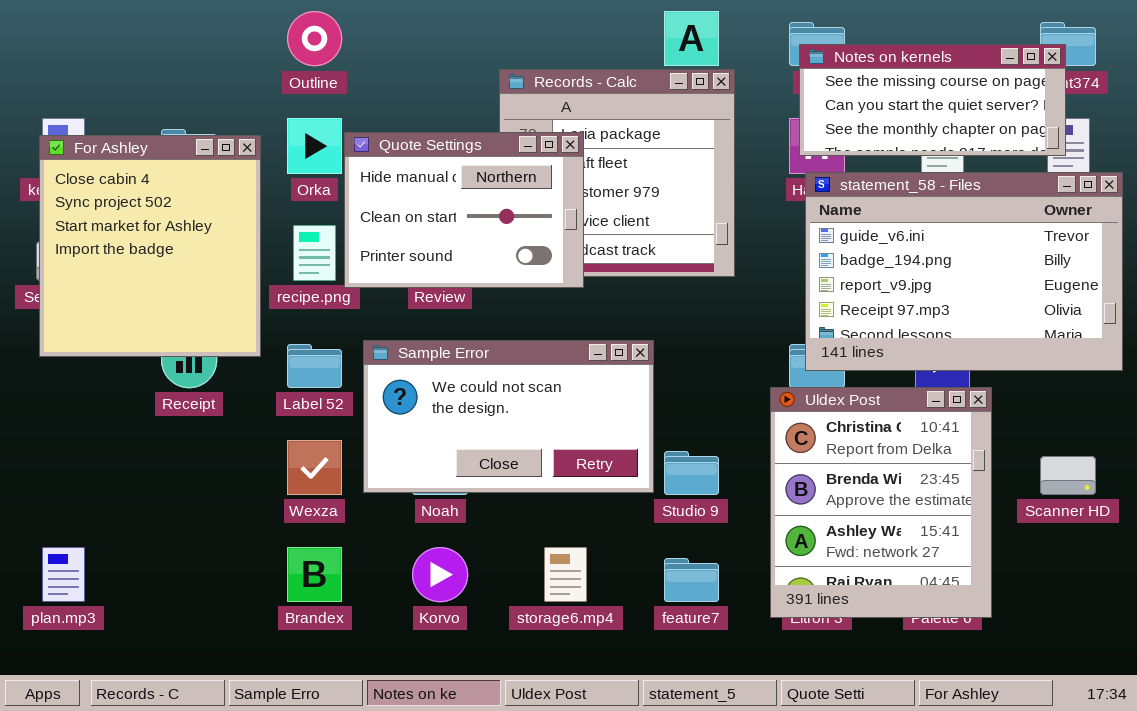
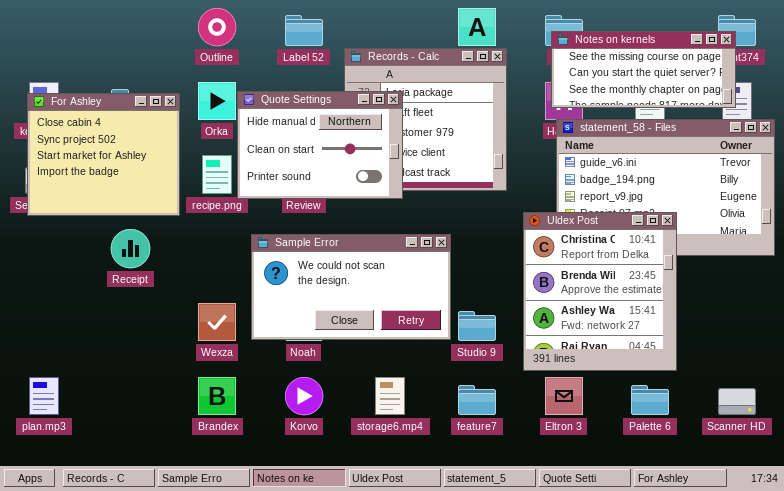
For Ashley: [39,135,261,357] -> [27,93,180,216], resized
Label 52: [287,344,342,388] -> [285,15,323,46], moved
Uldex Post: [770,387,992,618] -> [523,212,677,371], moved
Scanner HD: [1040,456,1096,495] -> [718,388,756,415], moved

